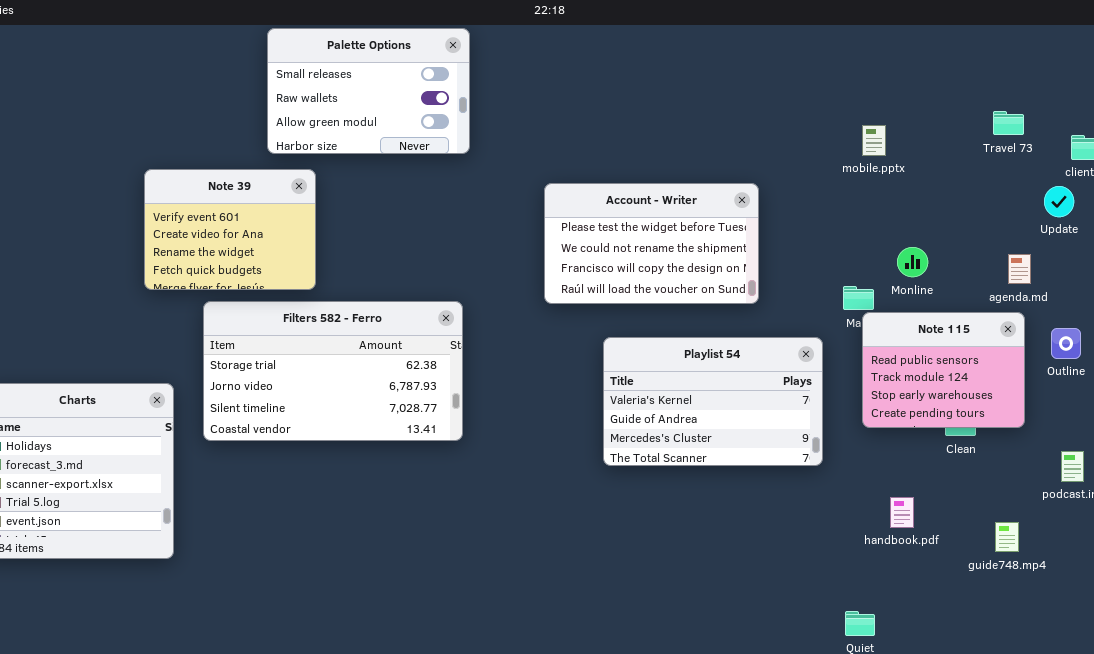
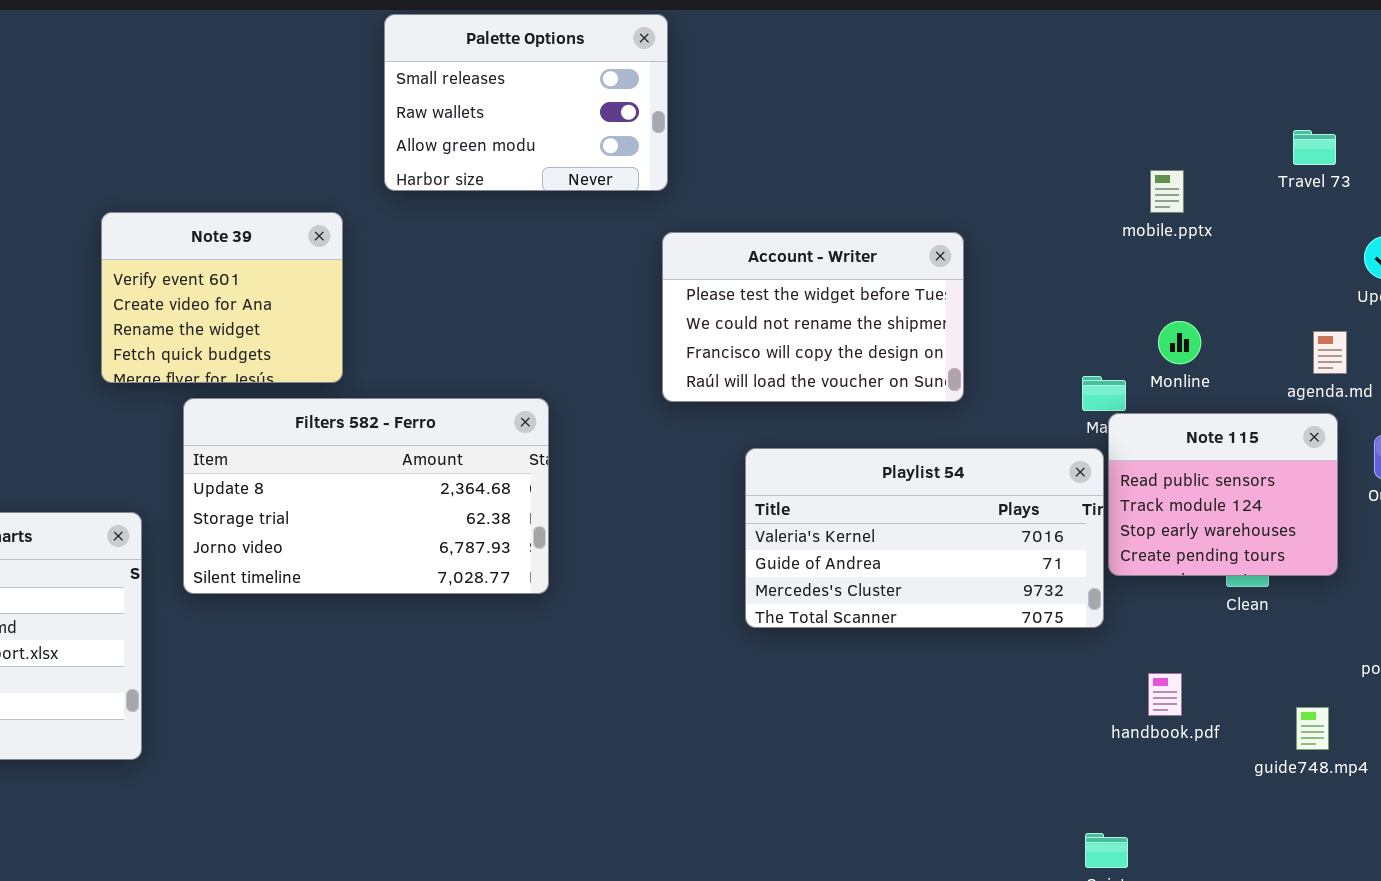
Palette Options: [267,28,470,154] -> [384,14,668,191], moved
mobile.pptx: [862,125,886,156] -> [1150,170,1184,213], moved
Filters 582 - Ferro: [203,301,463,441] -> [183,398,549,594], scrolled up 1 row
Playlist 54: [603,337,823,466] -> [745,448,1104,628], resized

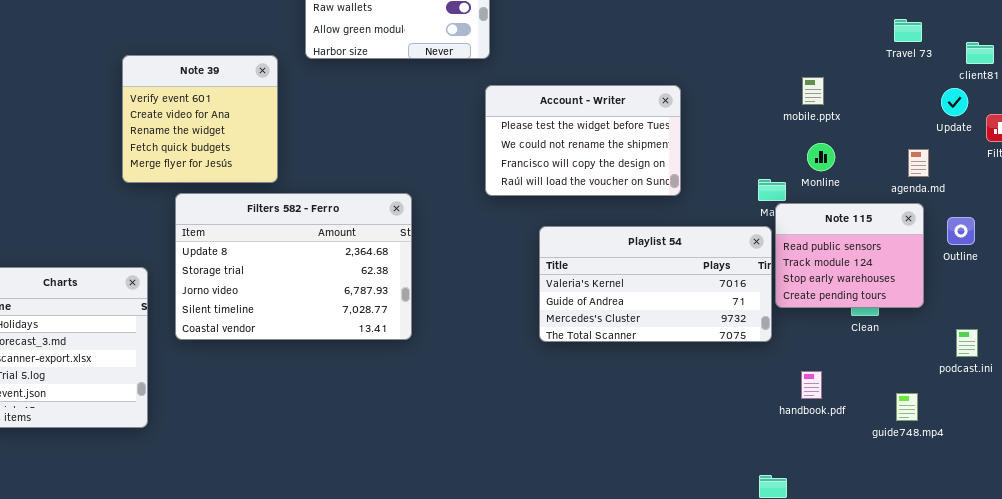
mobile.pptx: [1150,170,1184,213] -> [802,77,824,105], moved
Note 39: [101,212,343,383] -> [122,55,278,183], resized
Filters 582 - Ferro: [183,398,549,594] -> [175,193,412,340], resized

